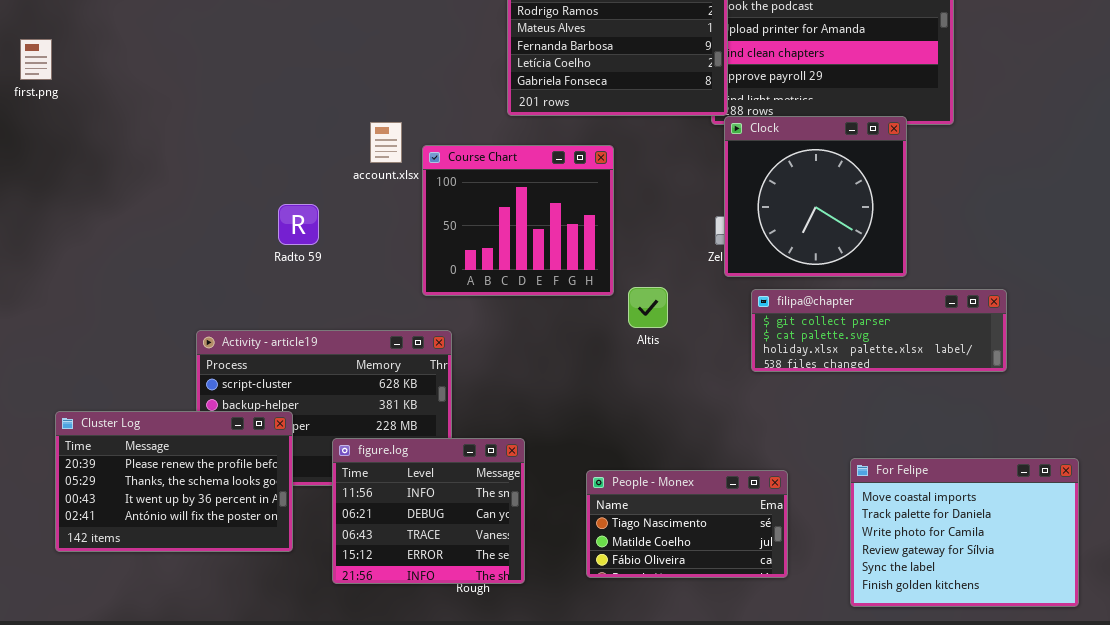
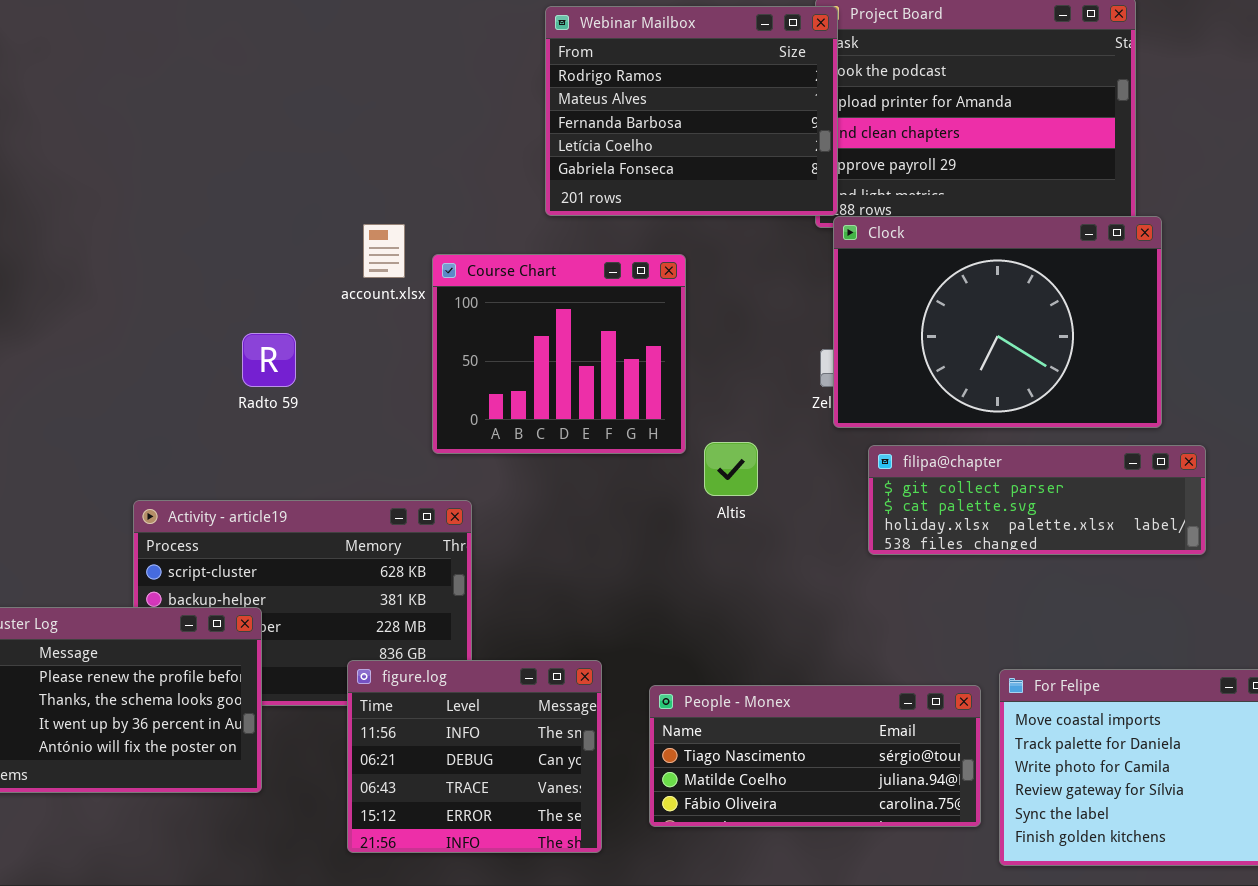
Clock: [724,116,907,277] -> [833,216,1162,428], resized
figure.log: [332,438,525,584] -> [347,660,602,853], moved
People - Monex: [586,470,788,578] -> [649,685,981,827], resized

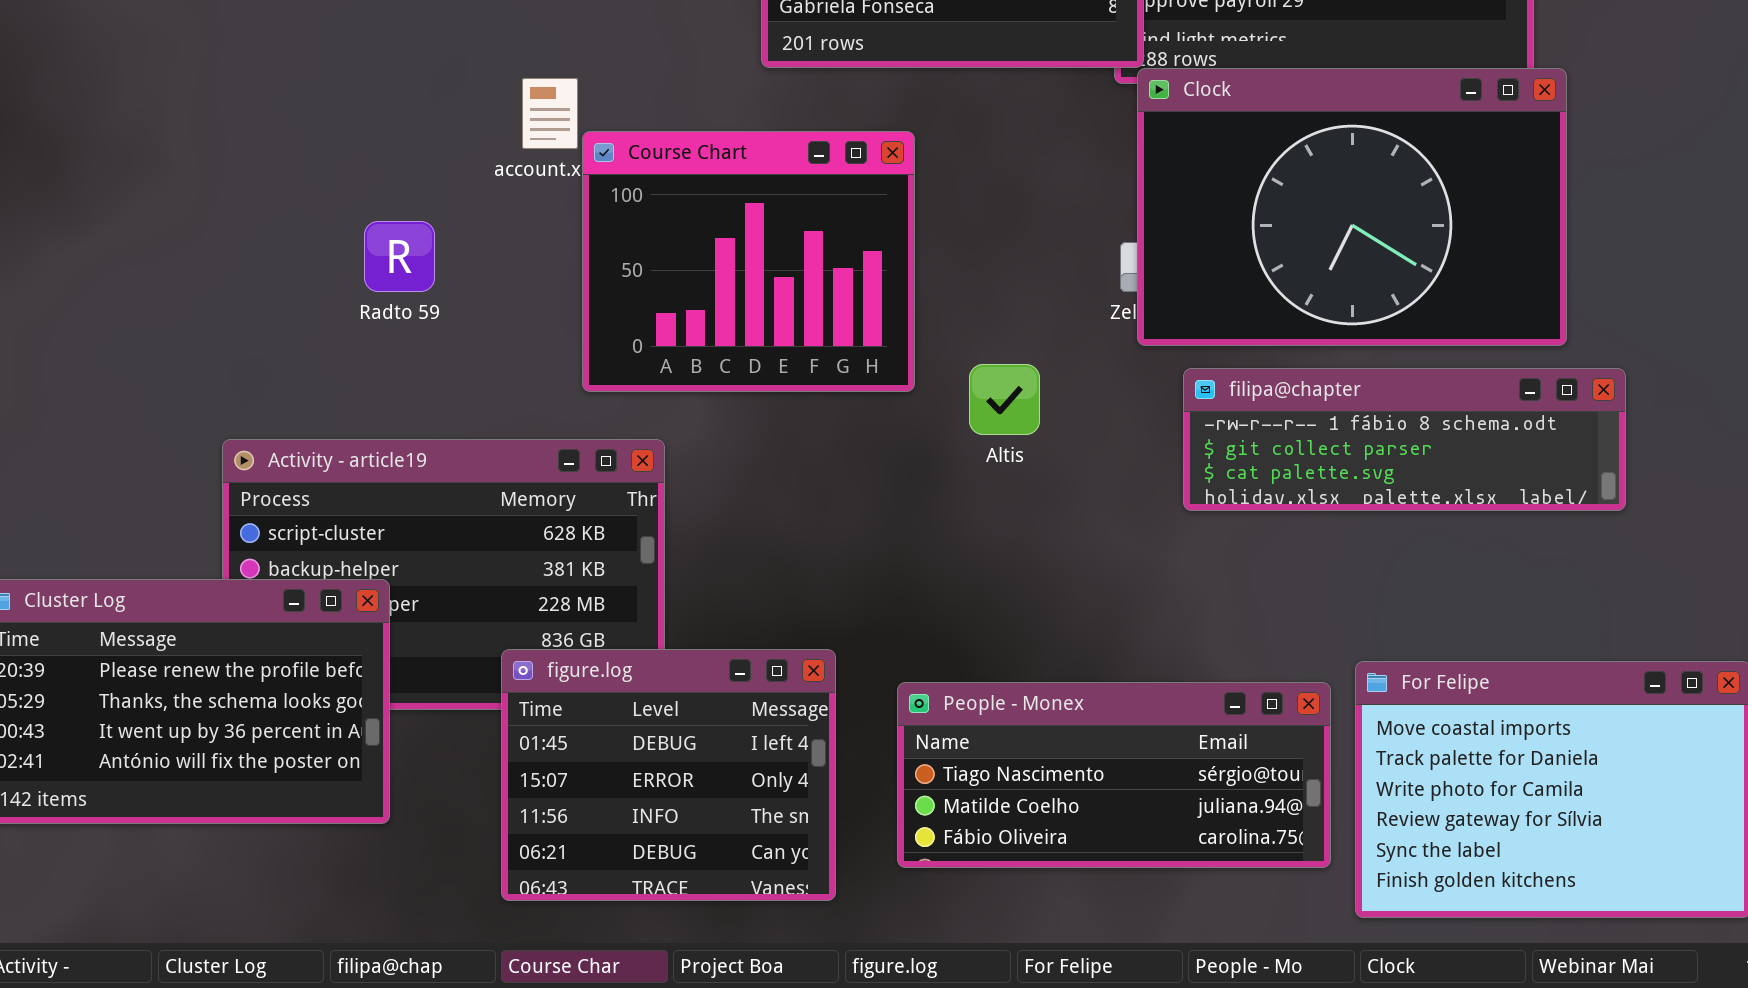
Course Chart: [432,254,686,454] -> [582,131,915,392], moved
filipa@chapter: [868,445,1206,555] -> [1183,368,1626,511], scrolled up 1 row
figure.log: [347,660,602,853] -> [501,649,836,901], scrolled up 2 rows

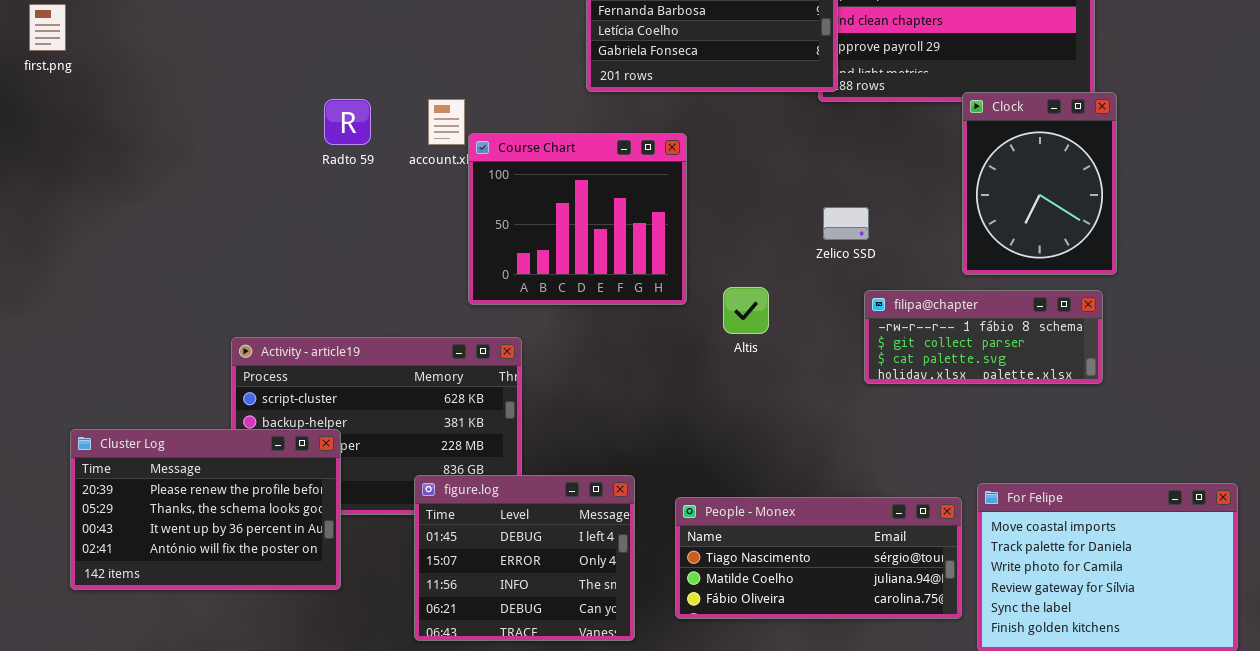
Clock: [1137,68,1567,346] -> [962,92,1117,275], resized
Radto 59: [364,221,435,292] -> [324,99,371,145], moved
filipa@chapter: [1183,368,1626,511] -> [864,290,1103,384], resized

